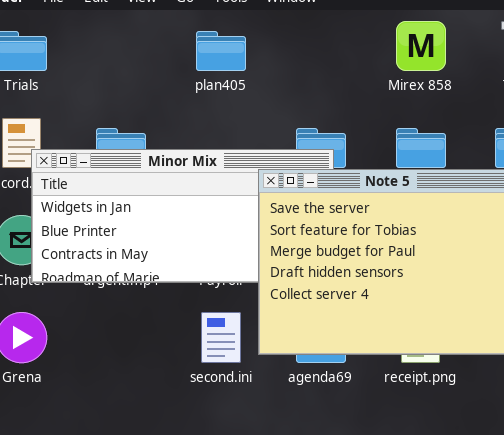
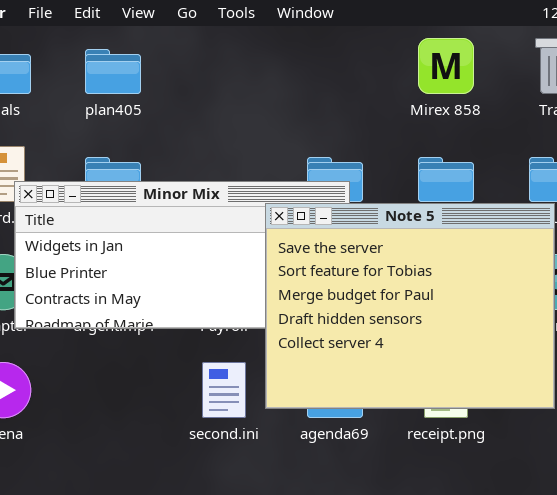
plan405: [196,31,246,71] -> [85,49,141,94], moved

